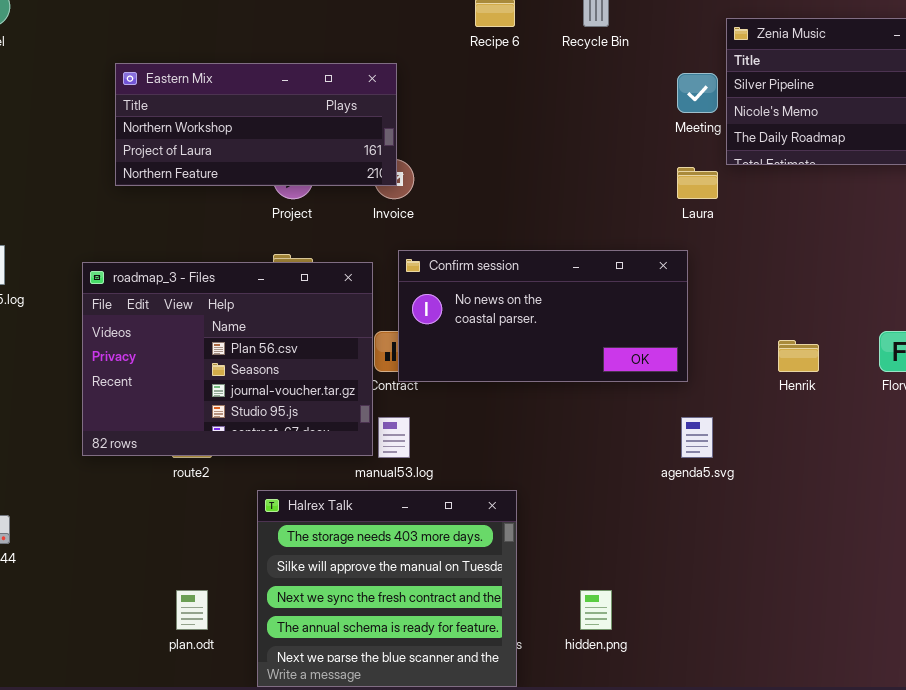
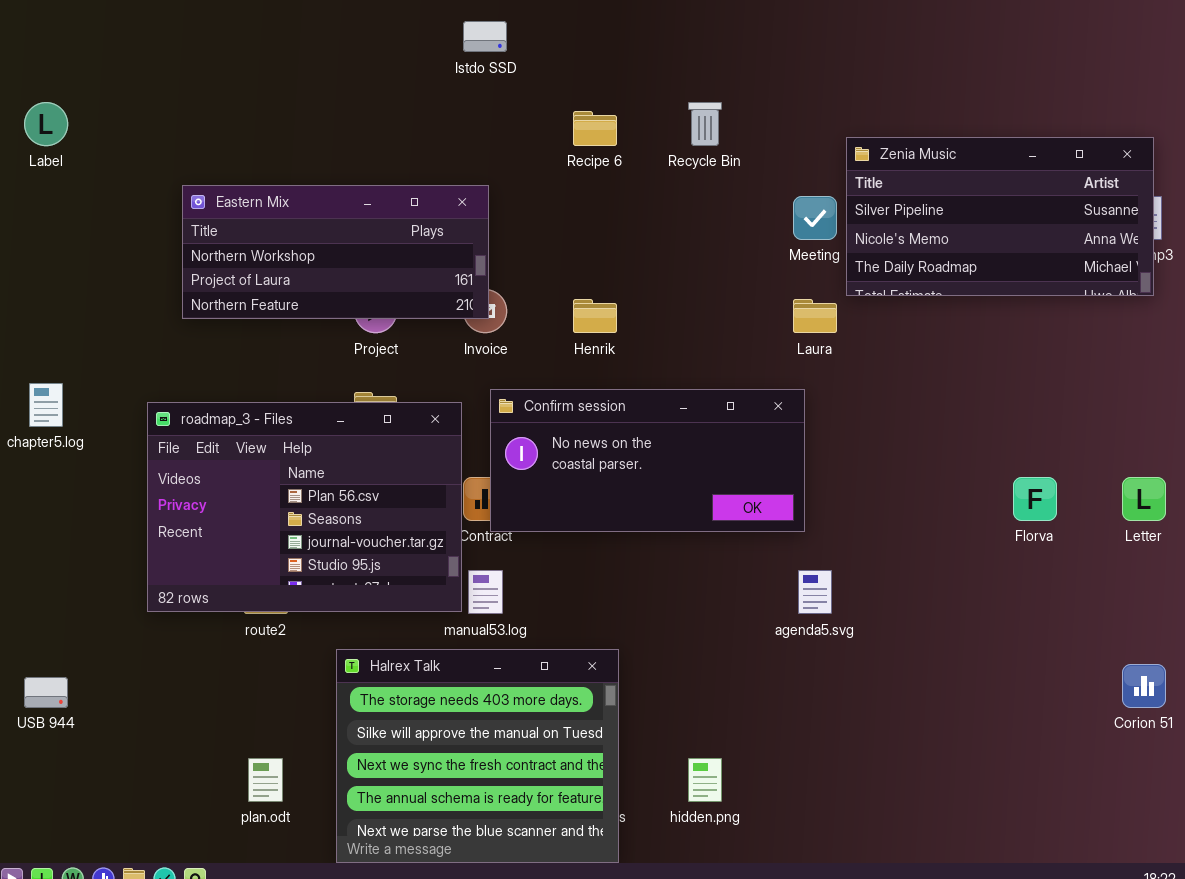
Henrik: [778,340,819,372] -> [573,299,617,333], moved

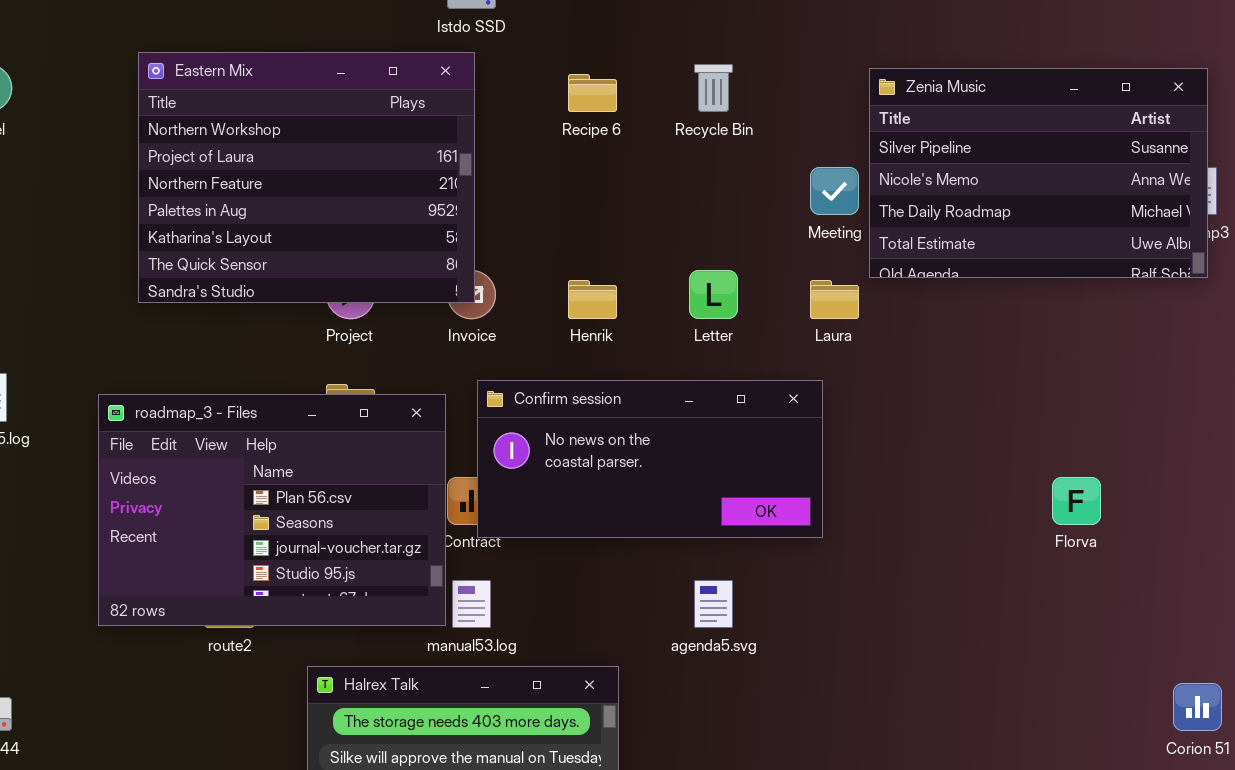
Zenia Music: [846,137,1154,296] -> [869,68,1208,278], resized
Eastern Mix: [182,185,489,319] -> [138,52,475,303], resized
Letter: [1122,477,1166,521] -> [689,270,738,319], moved
agenda5.svg: [798,570,832,614] -> [694,580,733,628], moved

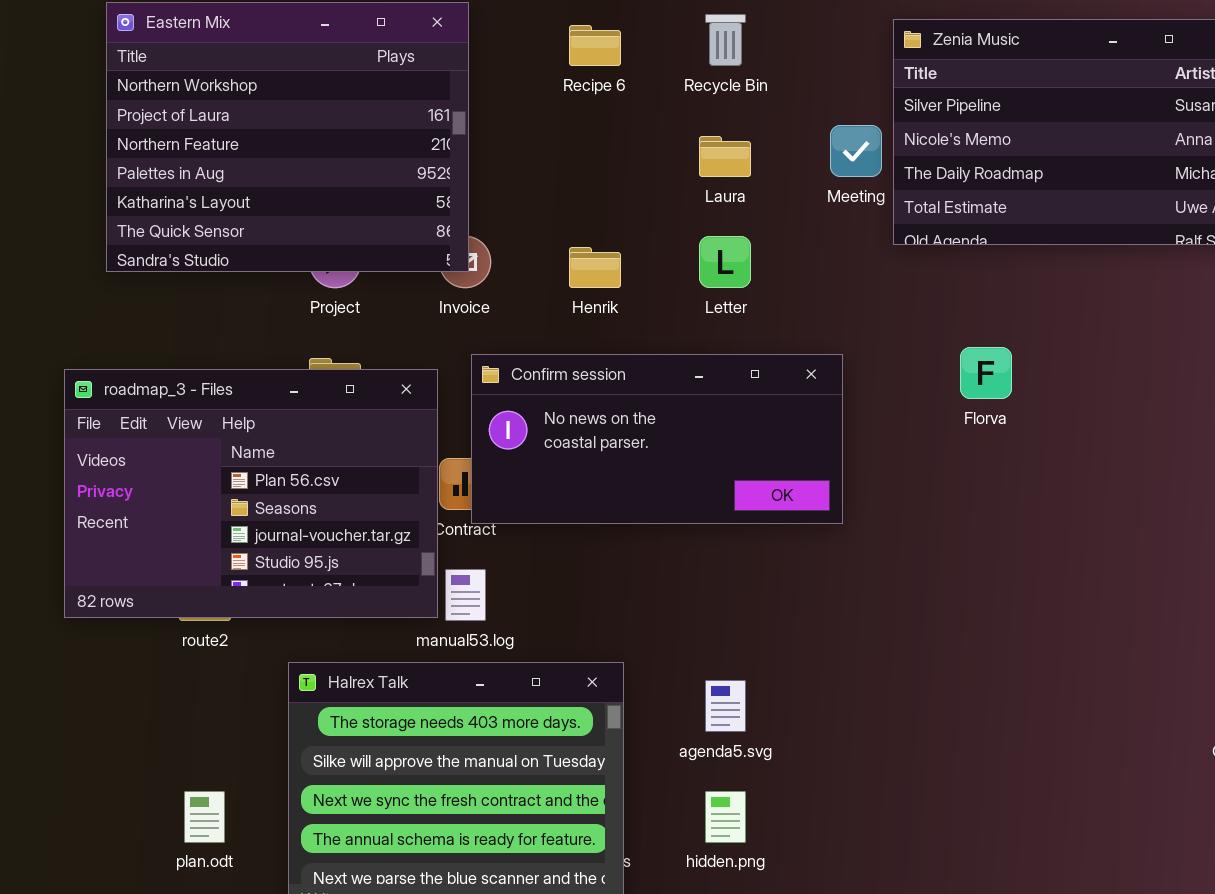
Laura: [810,280,859,319] -> [699,136,751,177], moved
Florva: [1052,477,1101,525] -> [960,347,1012,399], moved
agenda5.svg: [694,580,733,628] -> [705,680,746,732], moved

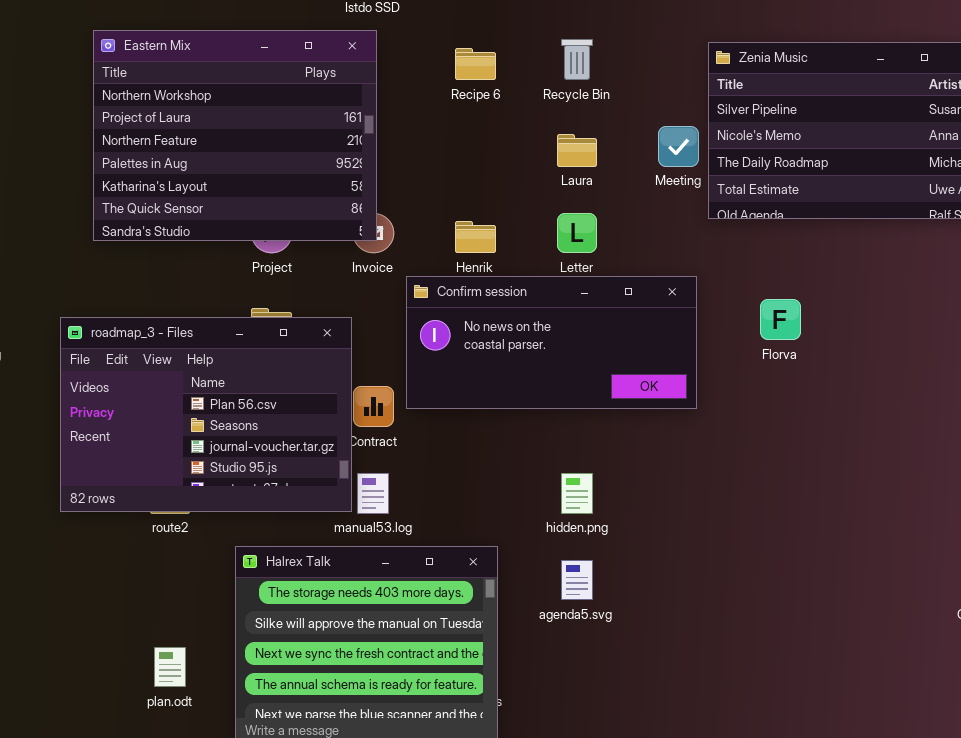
Confirm session: [471,354,843,524] -> [406,276,697,409], moved
hidden.png: [705,791,746,843] -> [561,473,593,514], moved

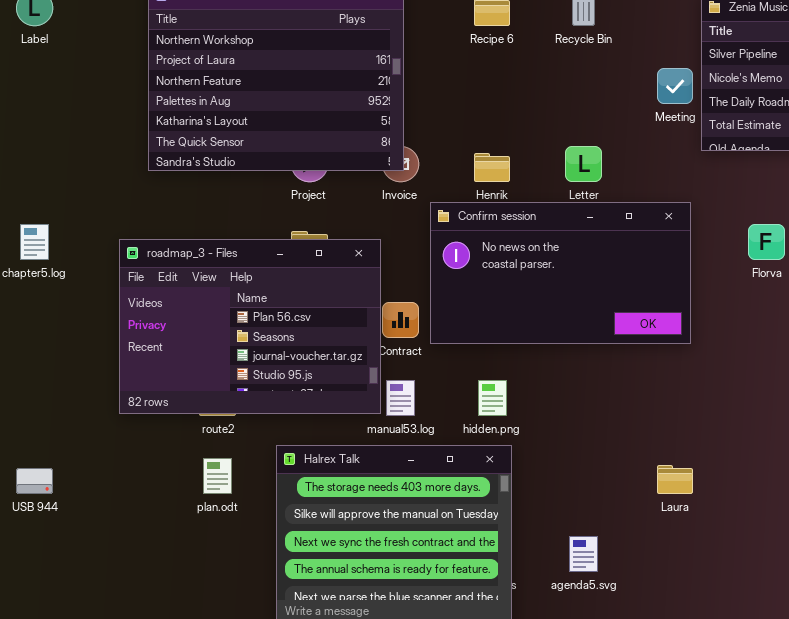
Laura: [557,134,597,167] -> [657,465,693,494], moved
Confirm session: [406,276,697,409] -> [430,202,691,344], resized
hidden.png: [561,473,593,514] -> [478,380,507,416], moved
agenda5.svg: [561,560,593,600] -> [569,536,598,572], moved
plan.odt: [154,647,186,687] -> [203,458,232,494], moved

